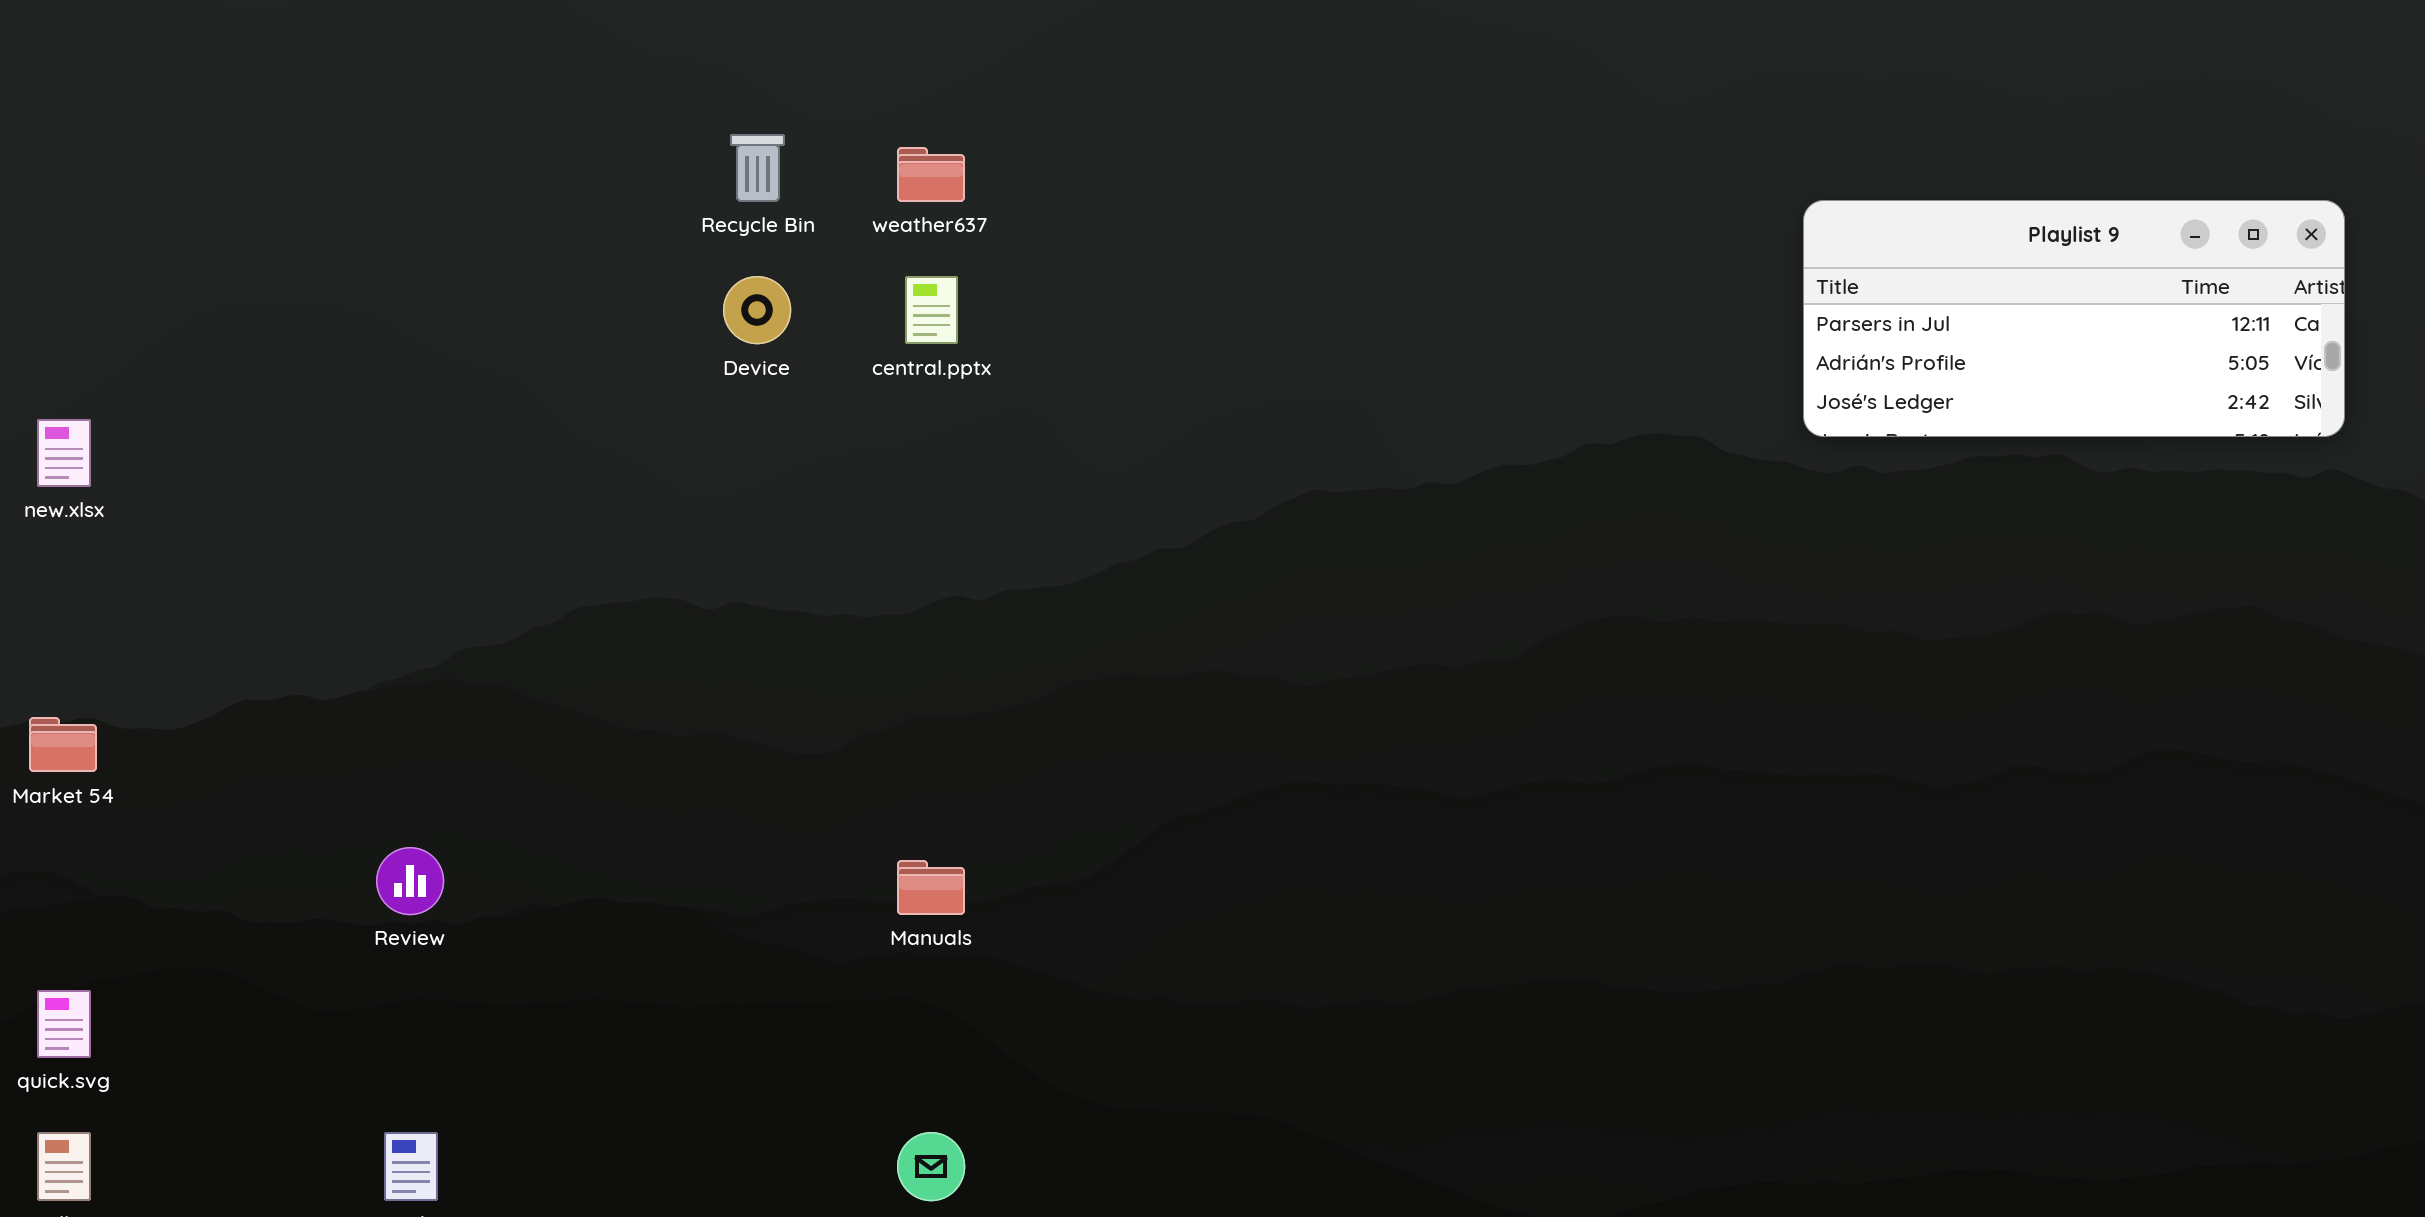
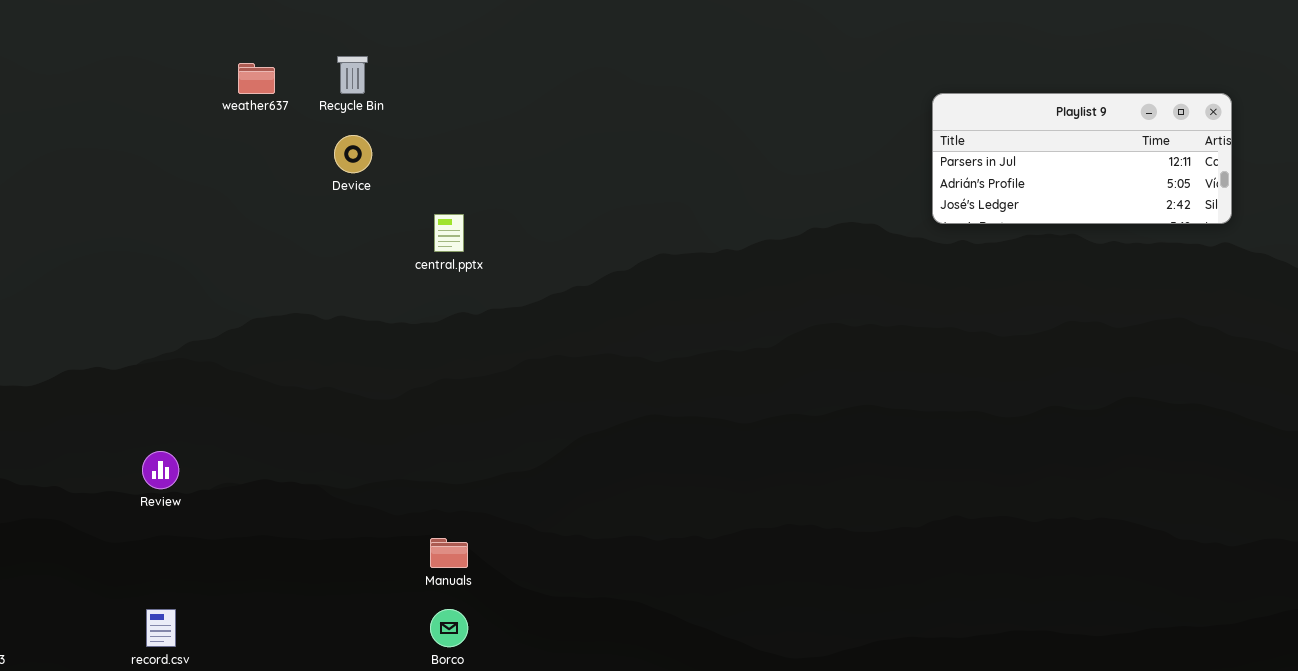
weather637: [897,147,965,202] -> [238,63,275,94], moved
central.pptx: [905,276,958,344] -> [434,214,464,252], moved
Manuals: [897,860,965,915] -> [430,538,468,568], moved

